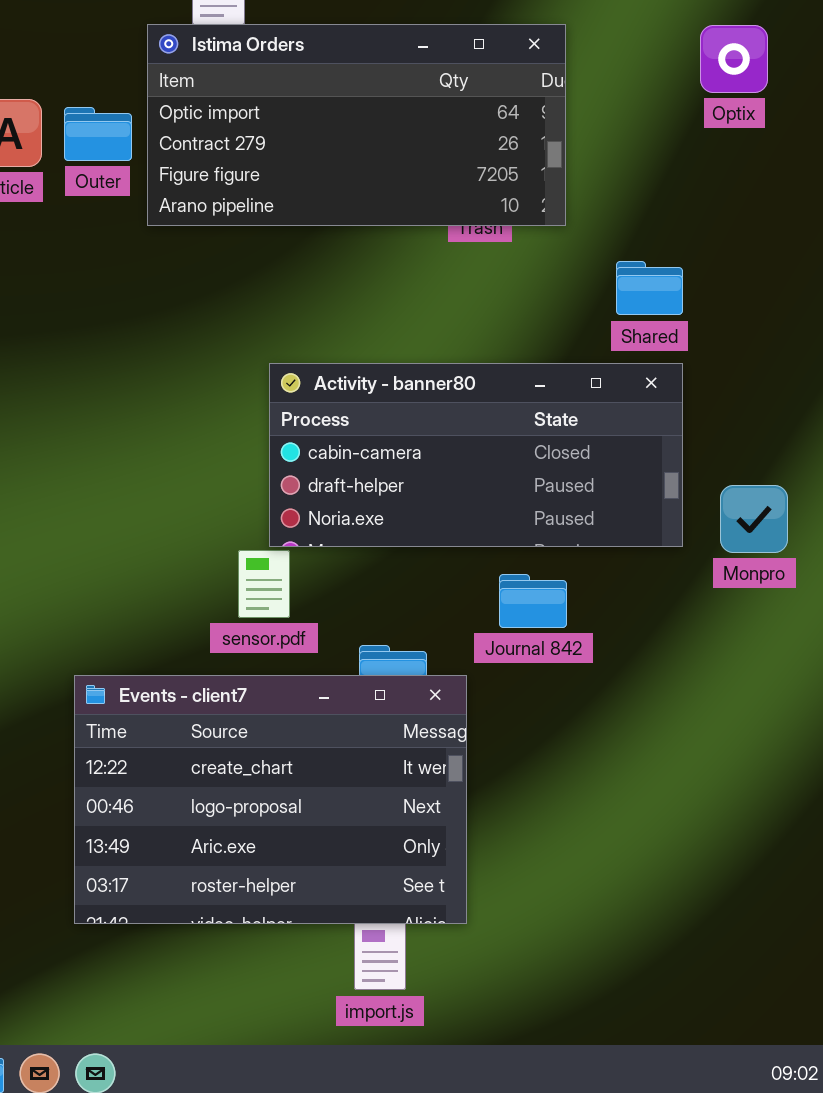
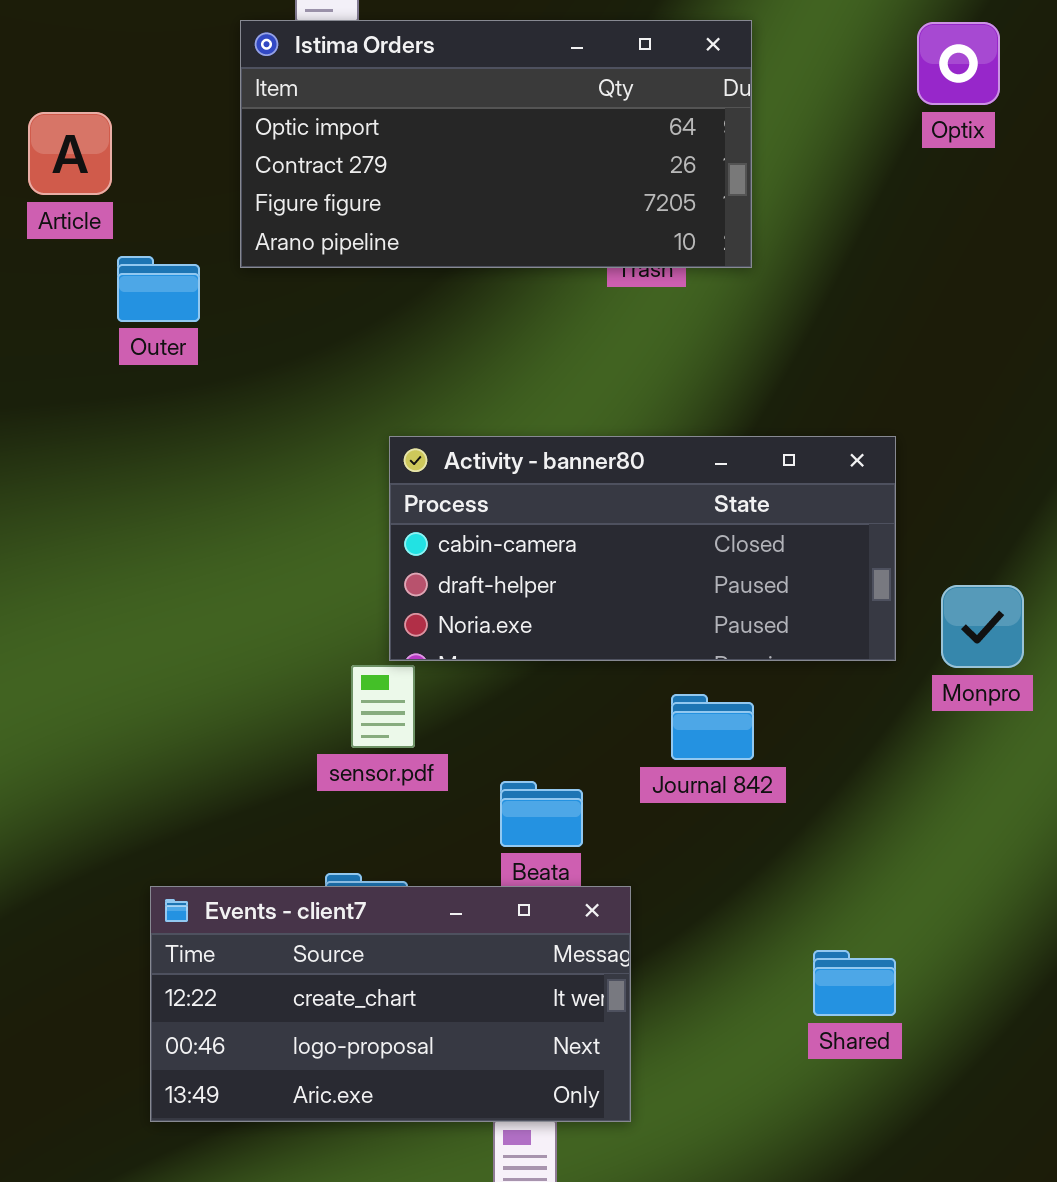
Outer: [64,107,132,161] -> [117,256,200,322], moved
Shared: [616,261,683,315] -> [813,950,896,1016], moved
Events - client7: [74,675,467,924] -> [150,886,631,1122], resized

